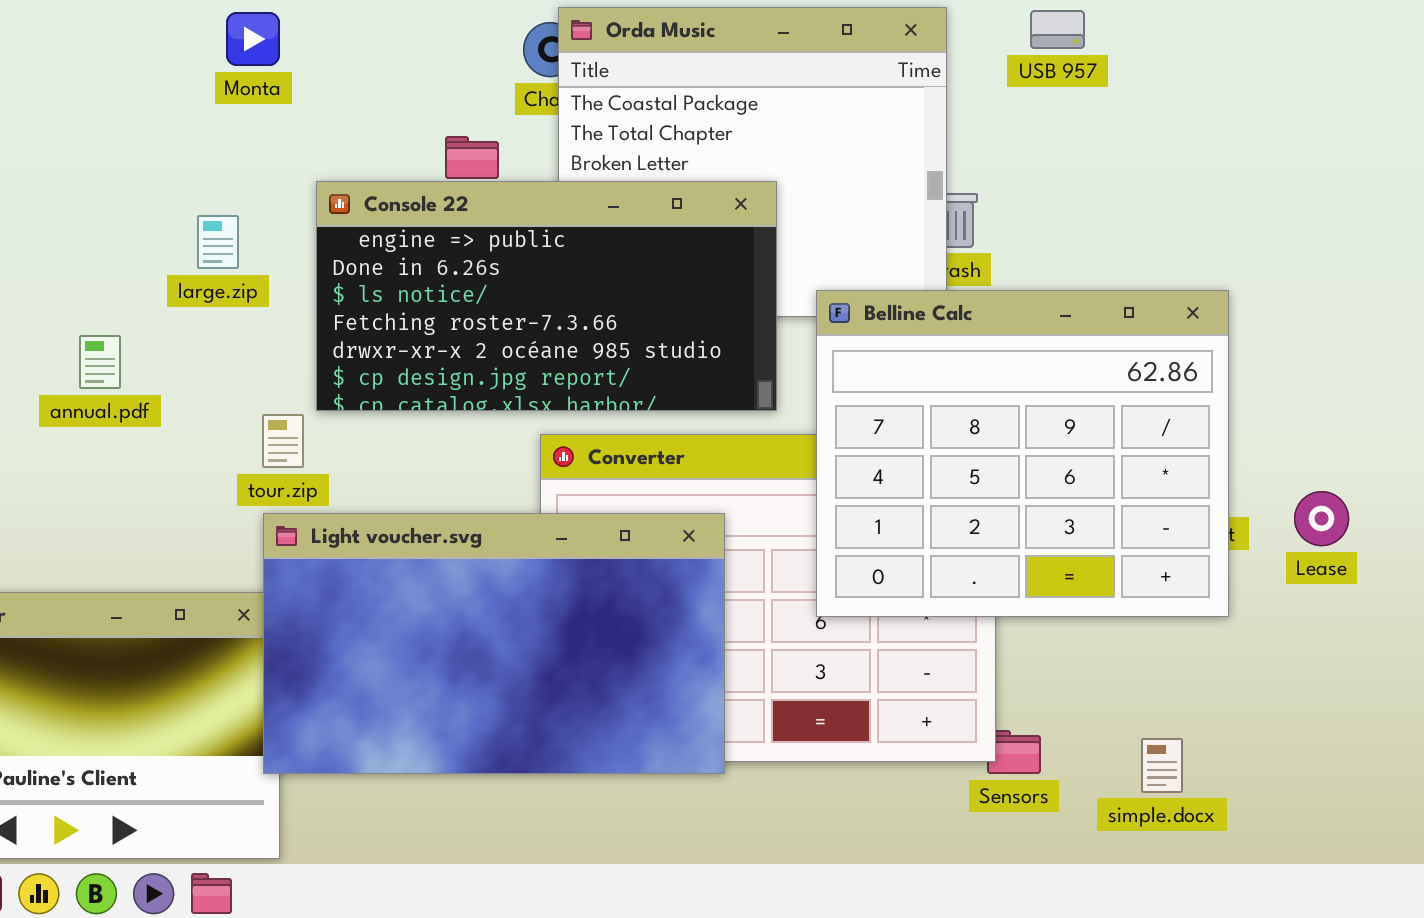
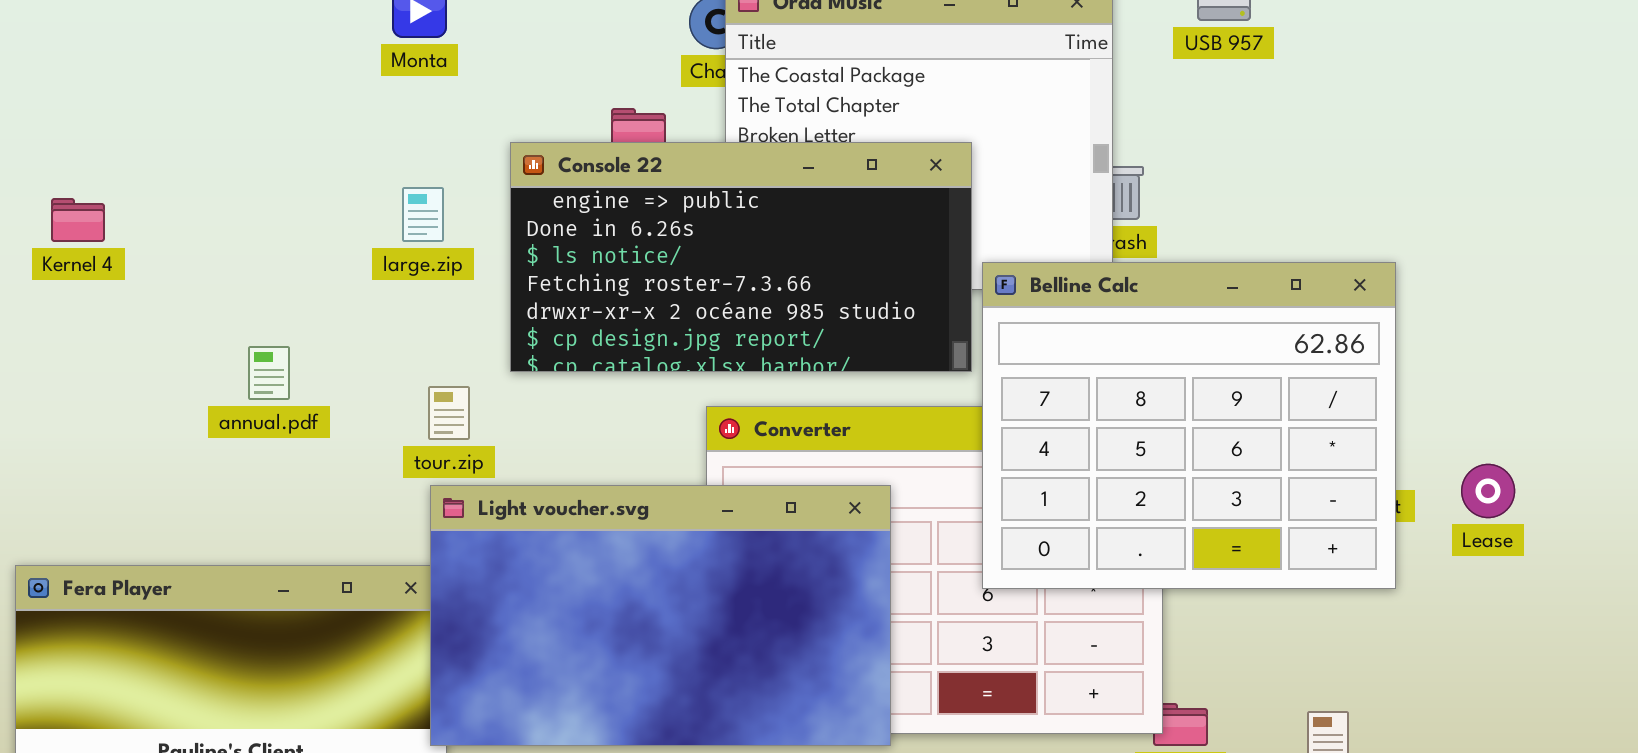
Console 22: [316,181,777,411] -> [510,142,972,372], moved
large.zip: [197,215,239,269] -> [402,187,444,242], moved
annual.pdf: [79,335,121,389] -> [248,346,290,400], moved

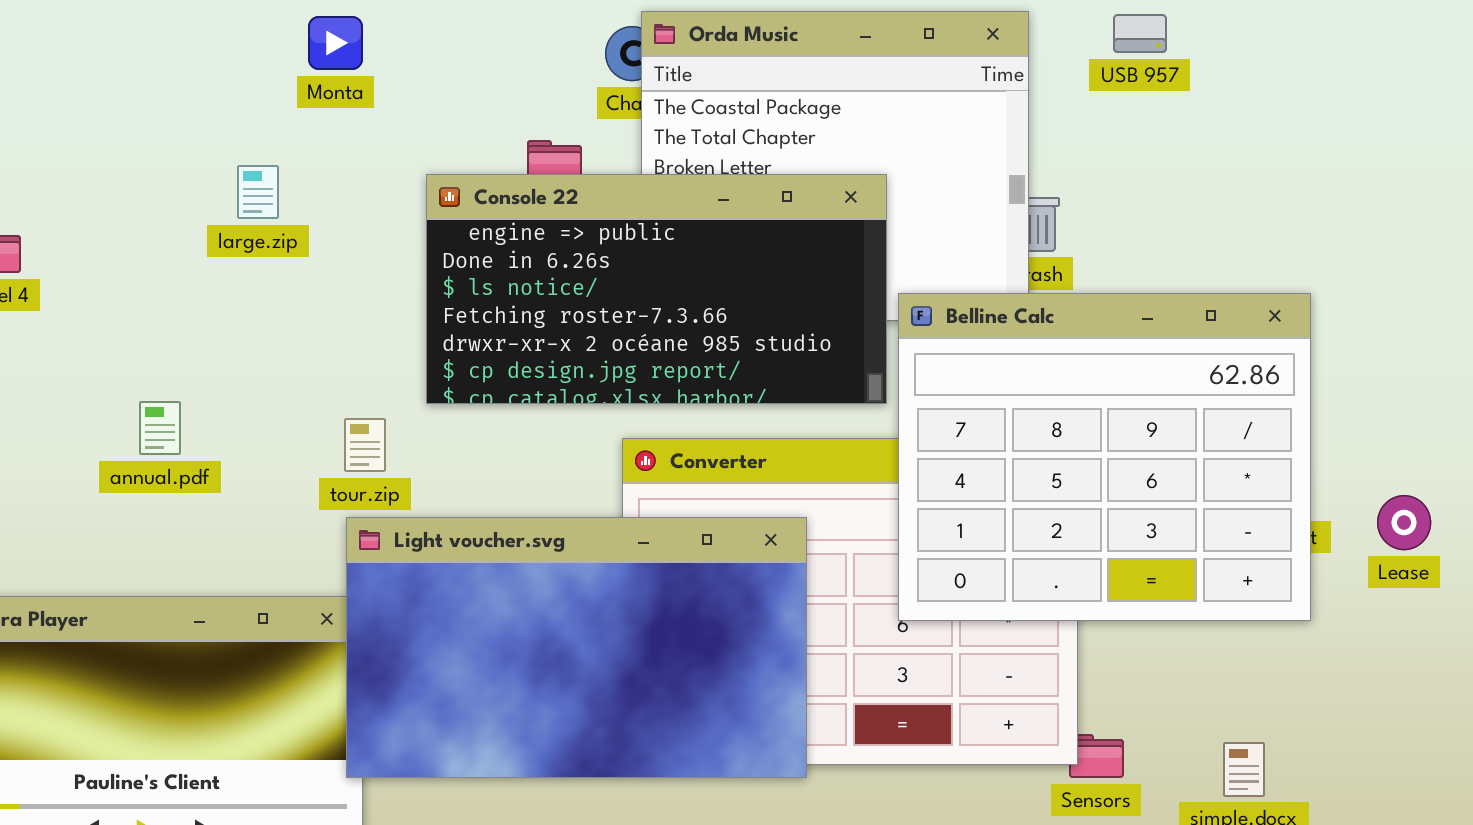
large.zip: [402,187,444,242] -> [237,165,279,219], moved
annual.pdf: [248,346,290,400] -> [139,401,181,455], moved

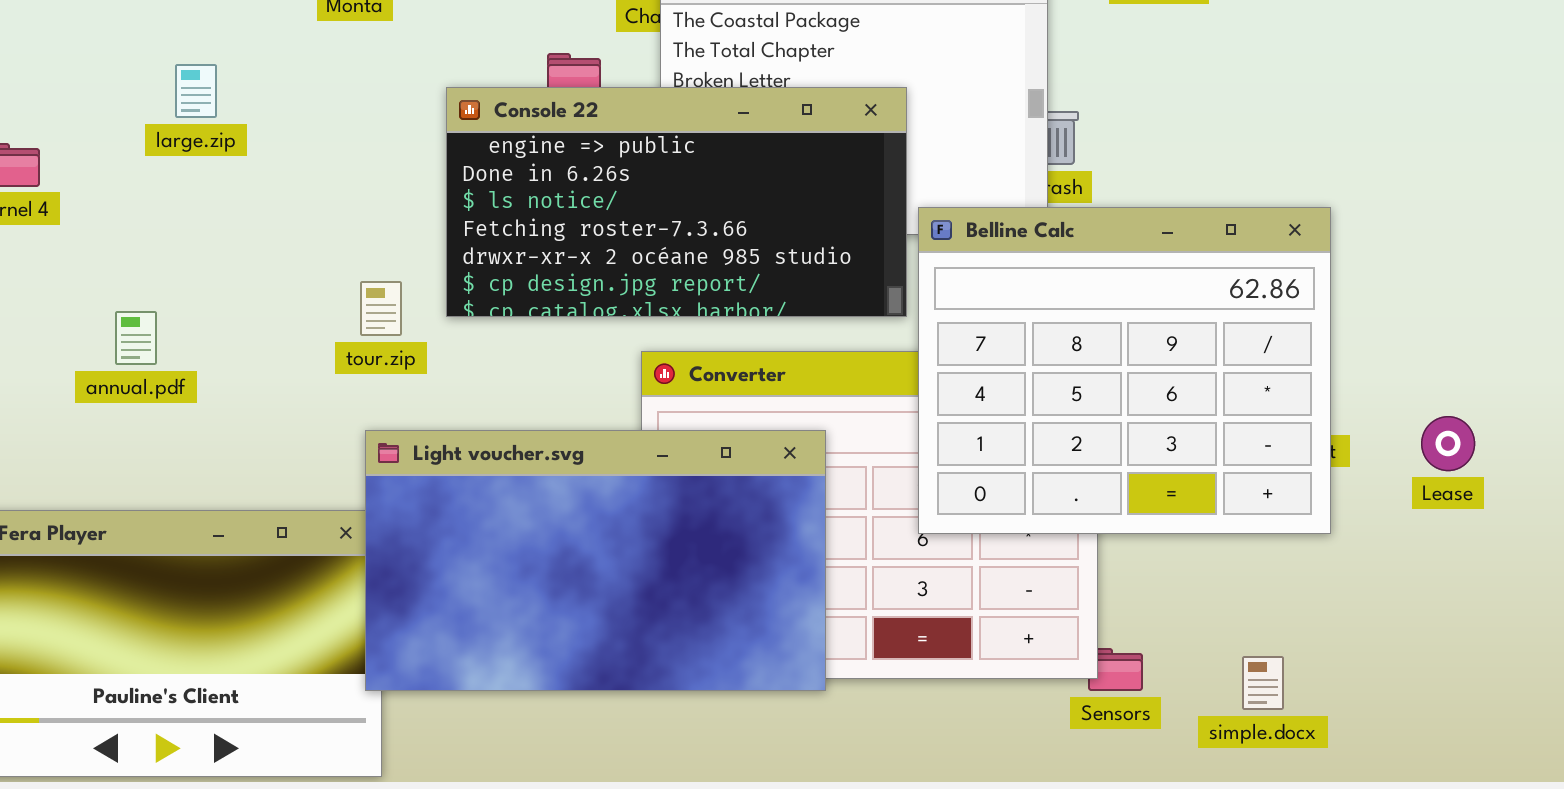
large.zip: [237,165,279,219] -> [175,64,217,118], moved
annual.pdf: [139,401,181,455] -> [115,311,157,365], moved
tour.zip: [344,418,386,472] -> [360,281,402,336], moved
Lease: [1377,495,1431,550] -> [1421,416,1475,471], moved

